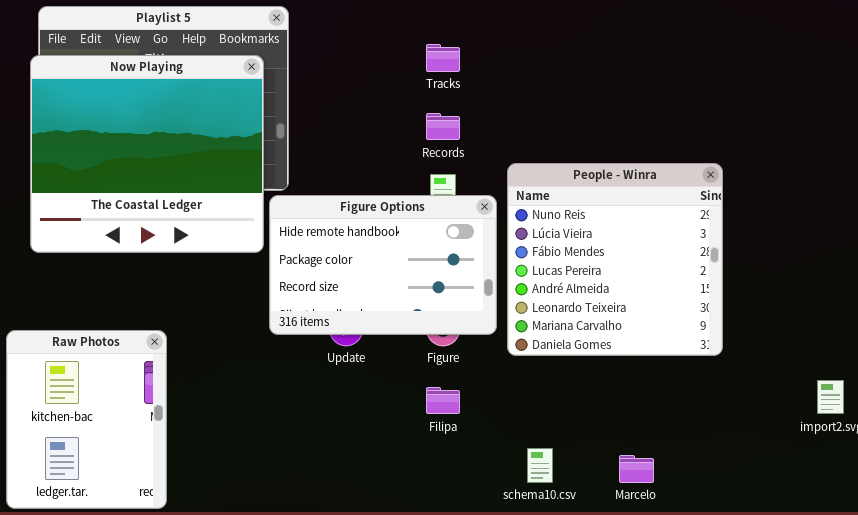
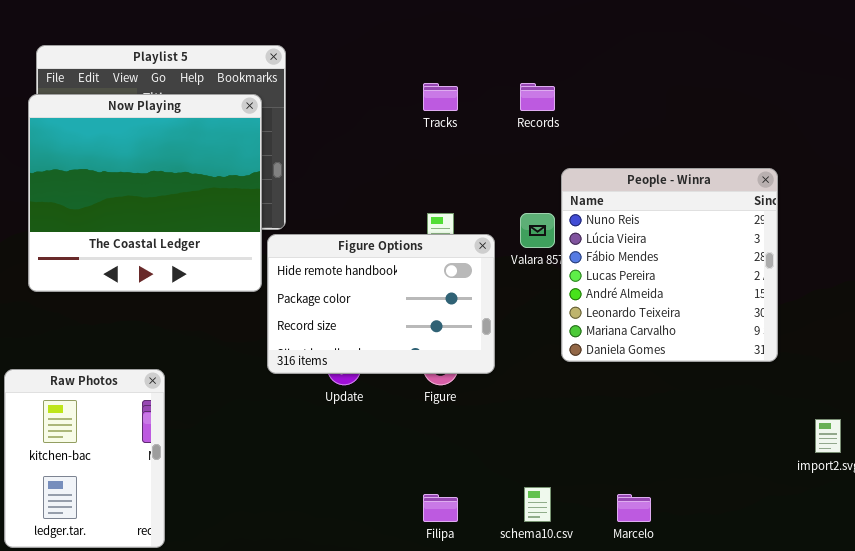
Records: [426,113,460,140] -> [520,83,555,111], moved
People - Winra: [507,163,723,356] -> [561,168,778,362], moved
Filipa: [426,387,460,414] -> [423,494,458,522], moved

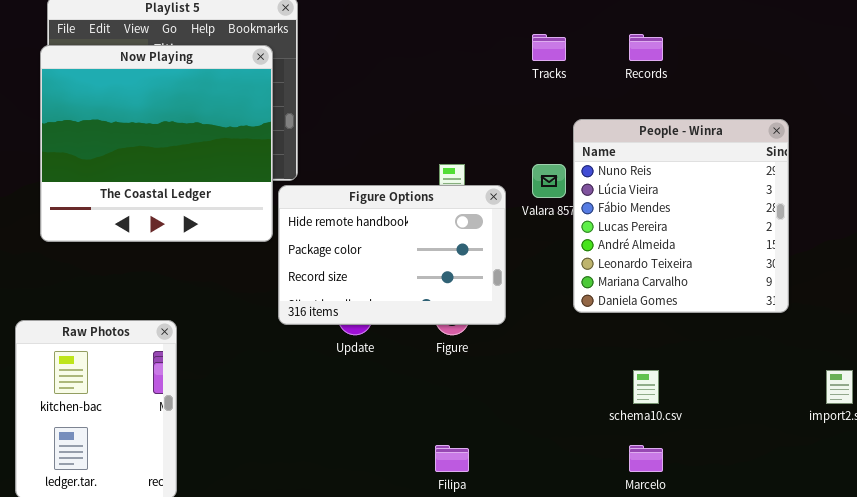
Tracks: [423,83,458,111] -> [532,34,566,61], moved
Records: [520,83,555,111] -> [629,34,663,61], moved
schema10.csv: [524,487,551,522] -> [633,370,659,404], moved

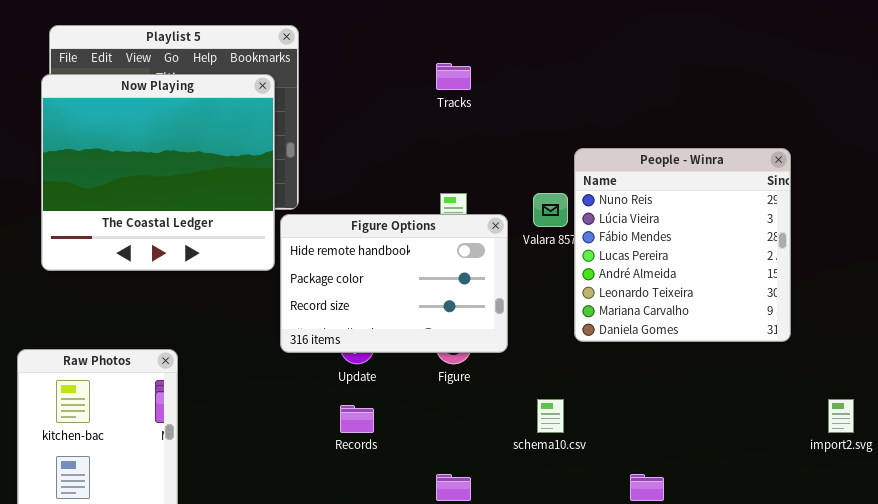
Tracks: [532,34,566,61] -> [436,63,471,90], moved
Records: [629,34,663,61] -> [340,405,374,433], moved
schema10.csv: [633,370,659,404] -> [537,399,564,433], moved

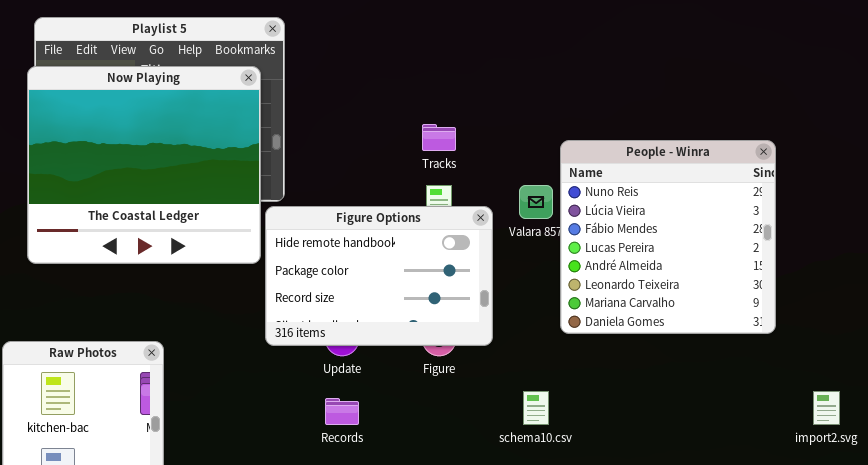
Tracks: [436,63,471,90] -> [422,124,456,151], moved

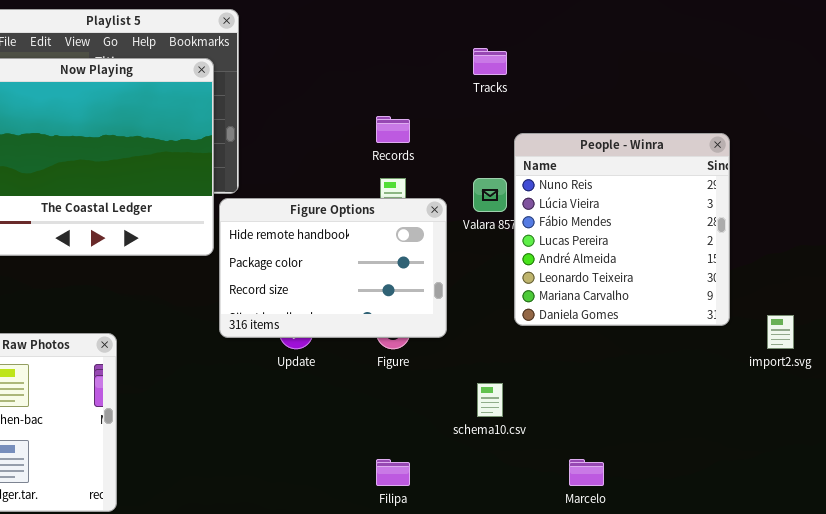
Tracks: [422,124,456,151] -> [473,48,507,75], moved
import2.svg: [813,391,840,425] -> [767,315,794,349], moved
Records: [325,398,359,425] -> [376,116,410,143], moved

